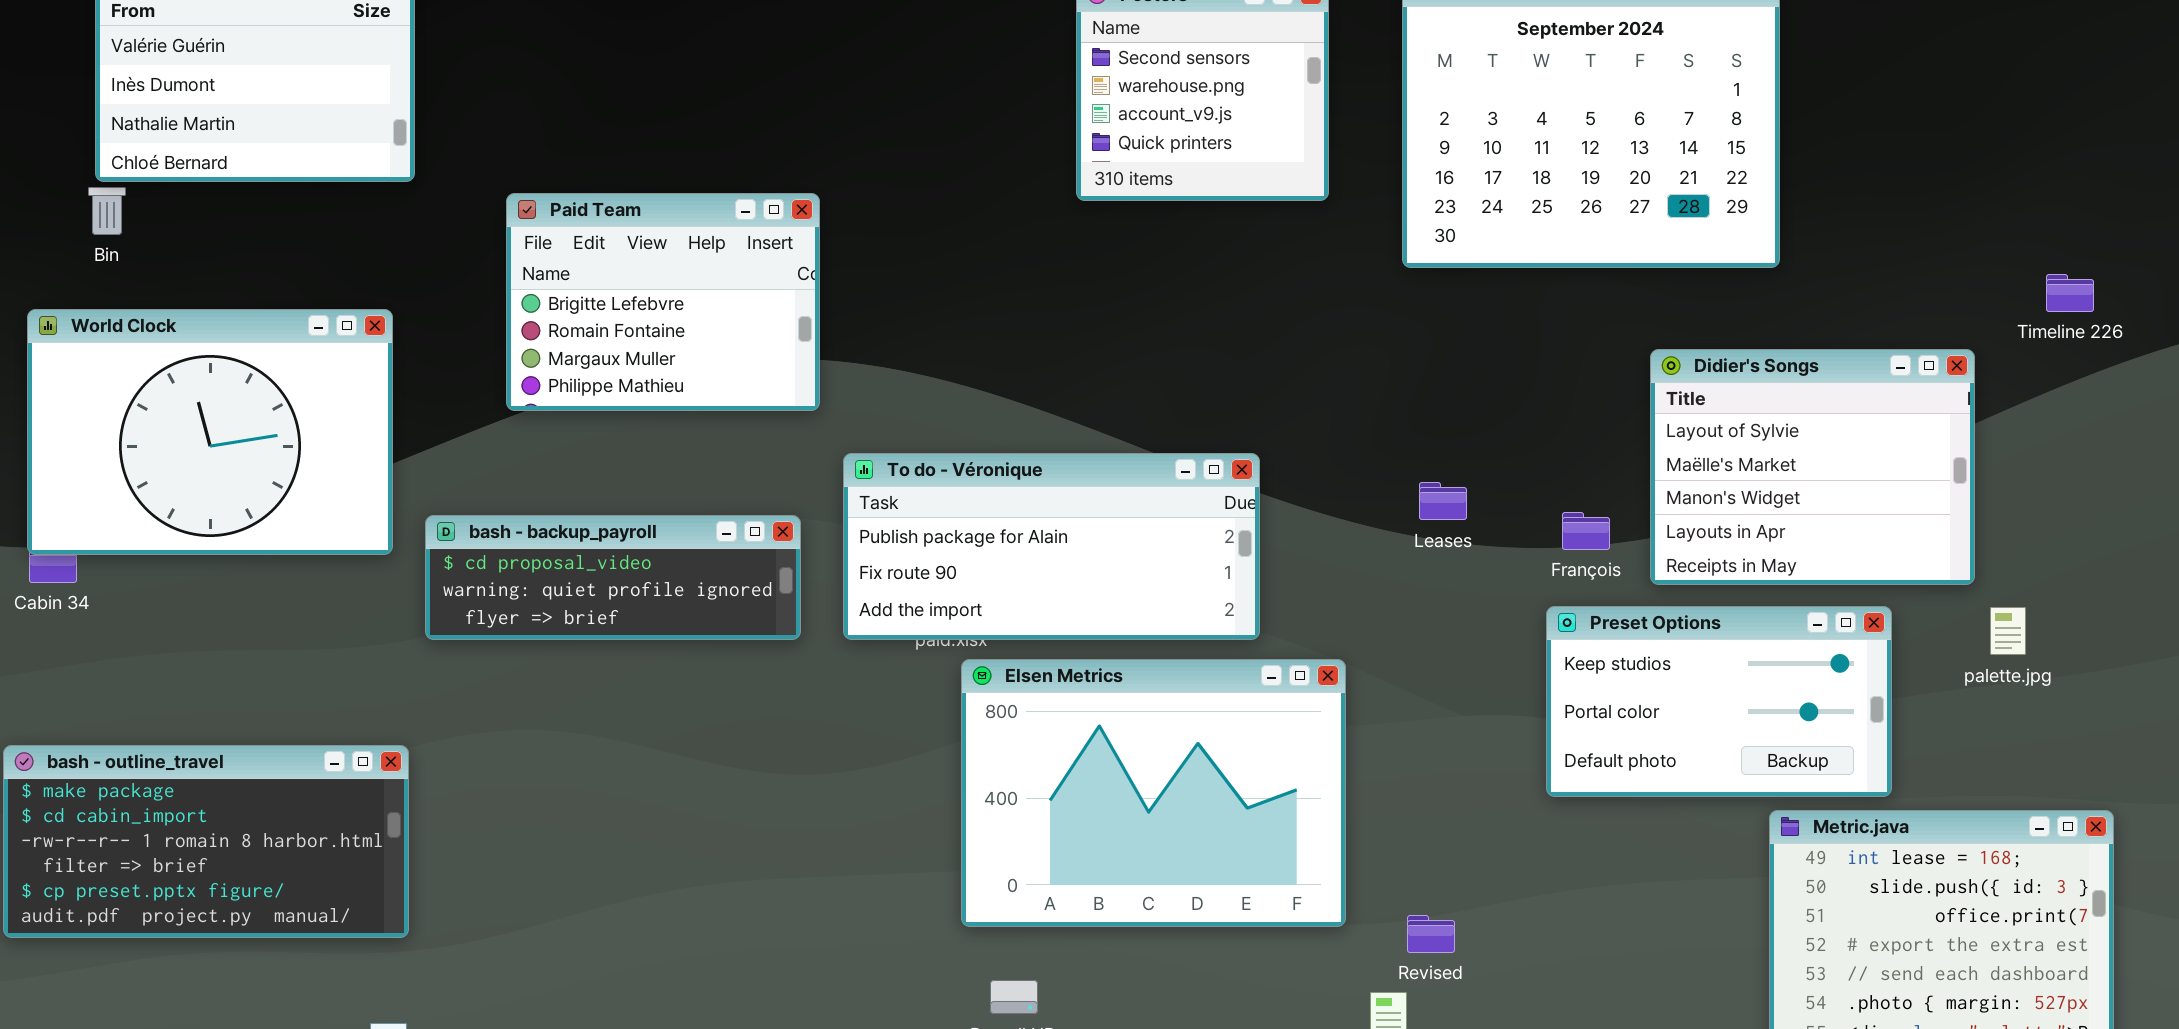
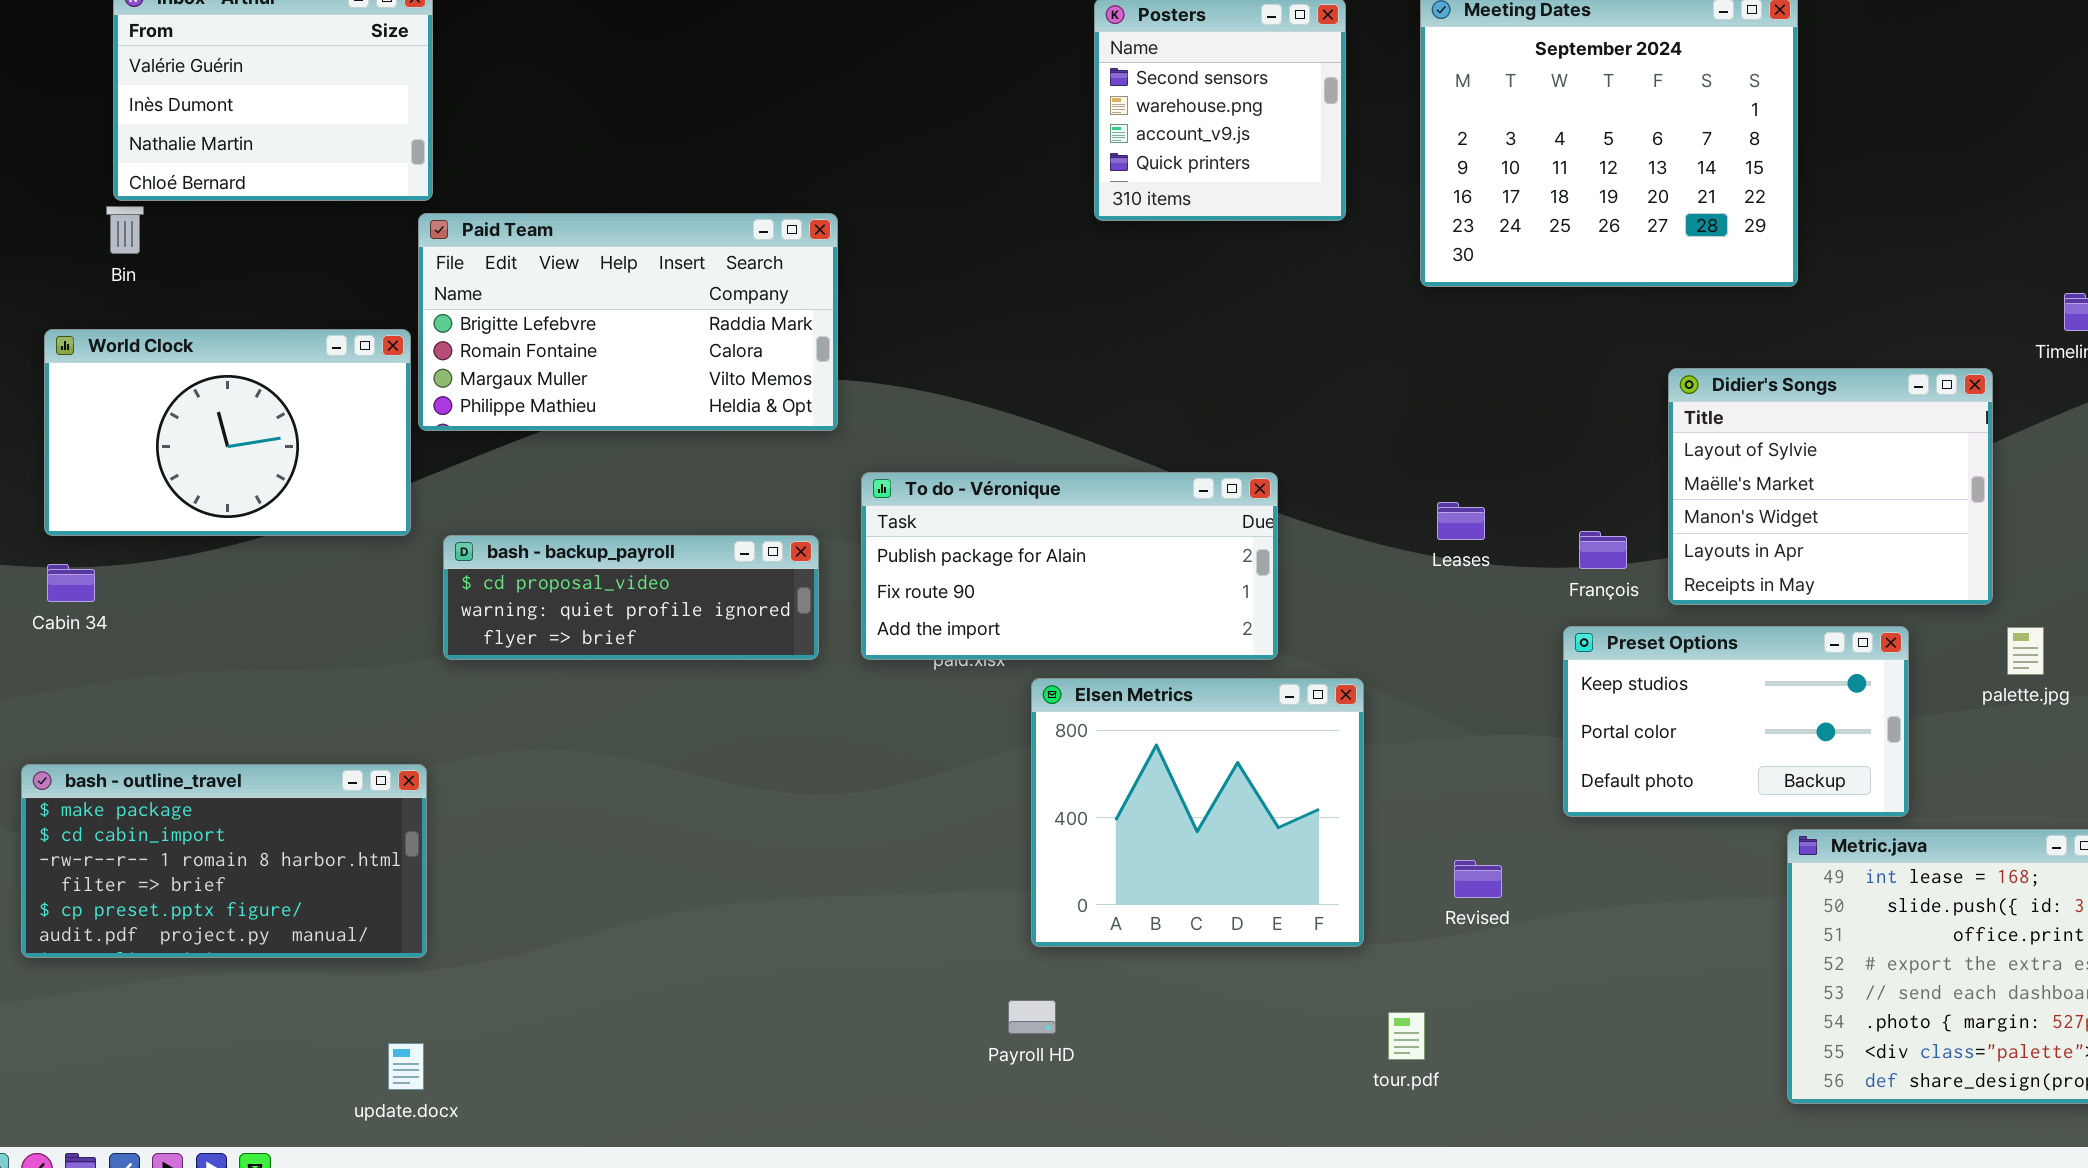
Paid Team: [506,193,820,411] -> [418,213,838,431], resized
World Clock: [27,309,393,555] -> [44,329,411,536], resized
Elsen Metrics: [961,659,1346,927] -> [1031,678,1364,947], resized
Revised: [1407,915,1455,953] -> [1454,860,1502,898], moved

